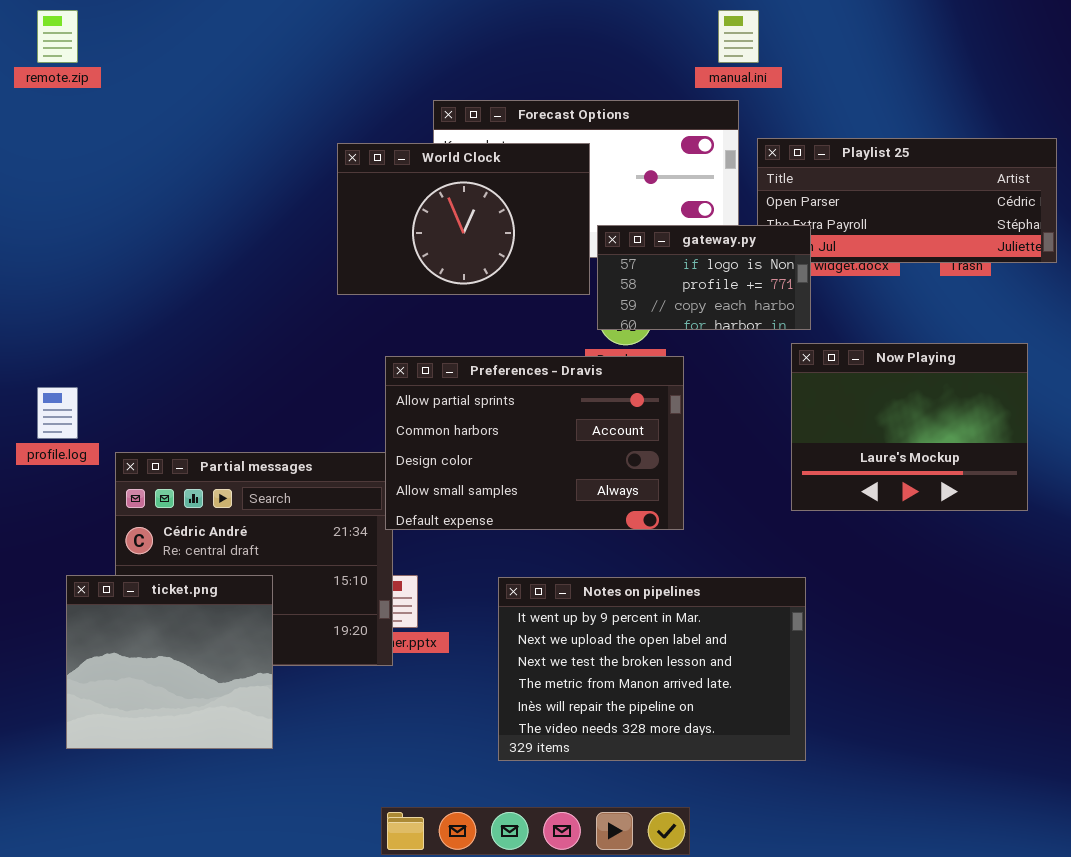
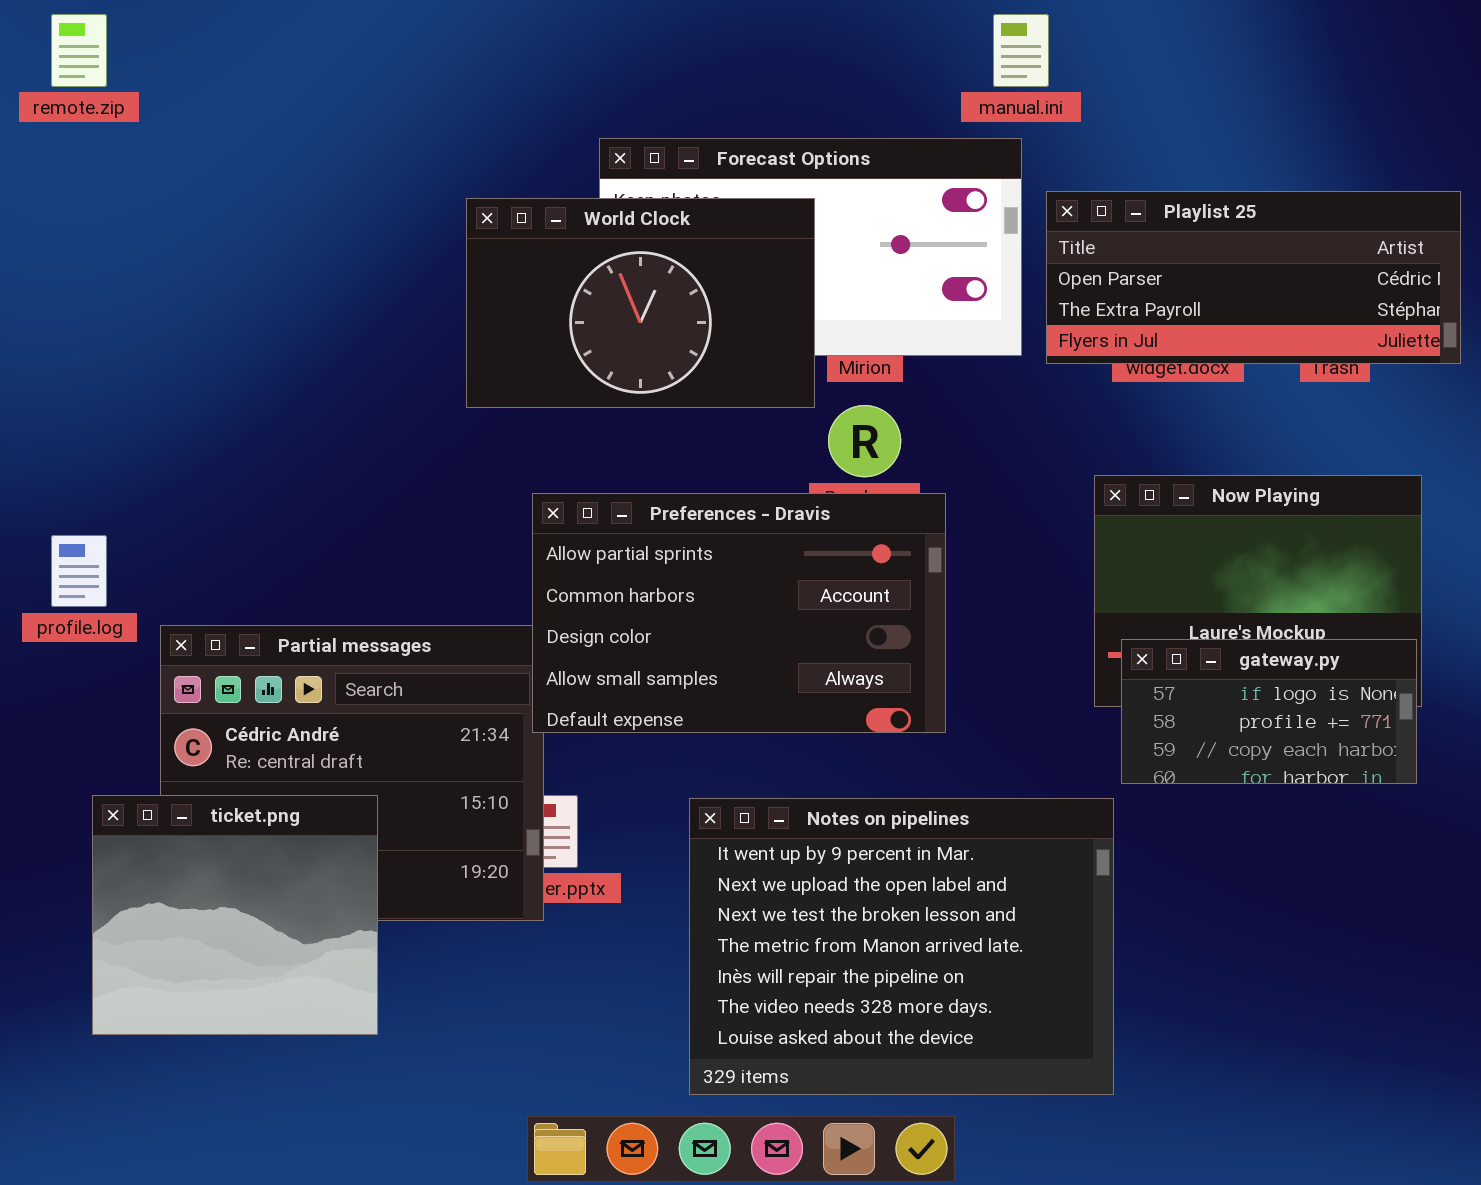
gateway.py: [597,225,811,330] -> [1121,639,1417,784], moved
Notes on pipelines: [498,577,806,761] -> [689,798,1114,1095], resized

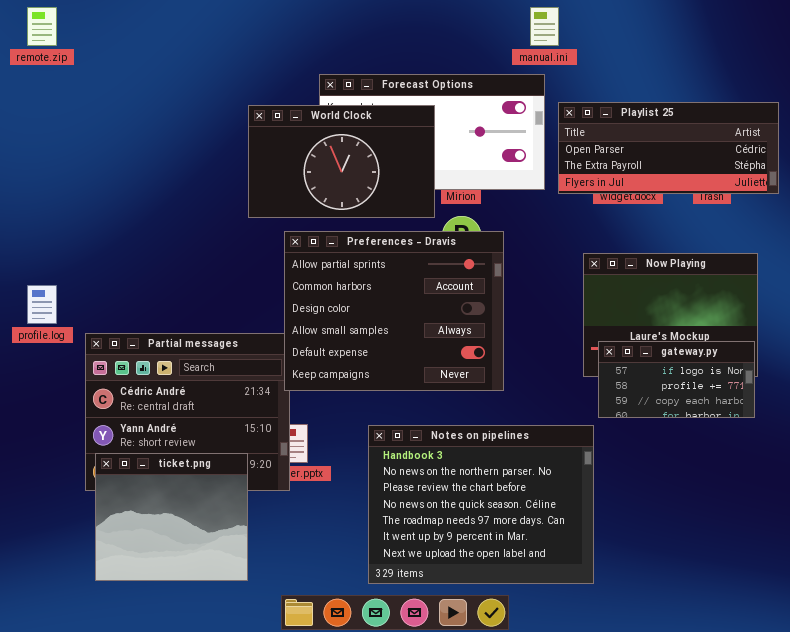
Preferences - Dravis: [532,493,946,733] -> [284,231,504,391], resized
ticket.png: [92,795,378,1035] -> [95,453,248,581], moved
Notes on pipelines: [689,798,1114,1095] -> [368,425,594,584], scrolled up 5 rows

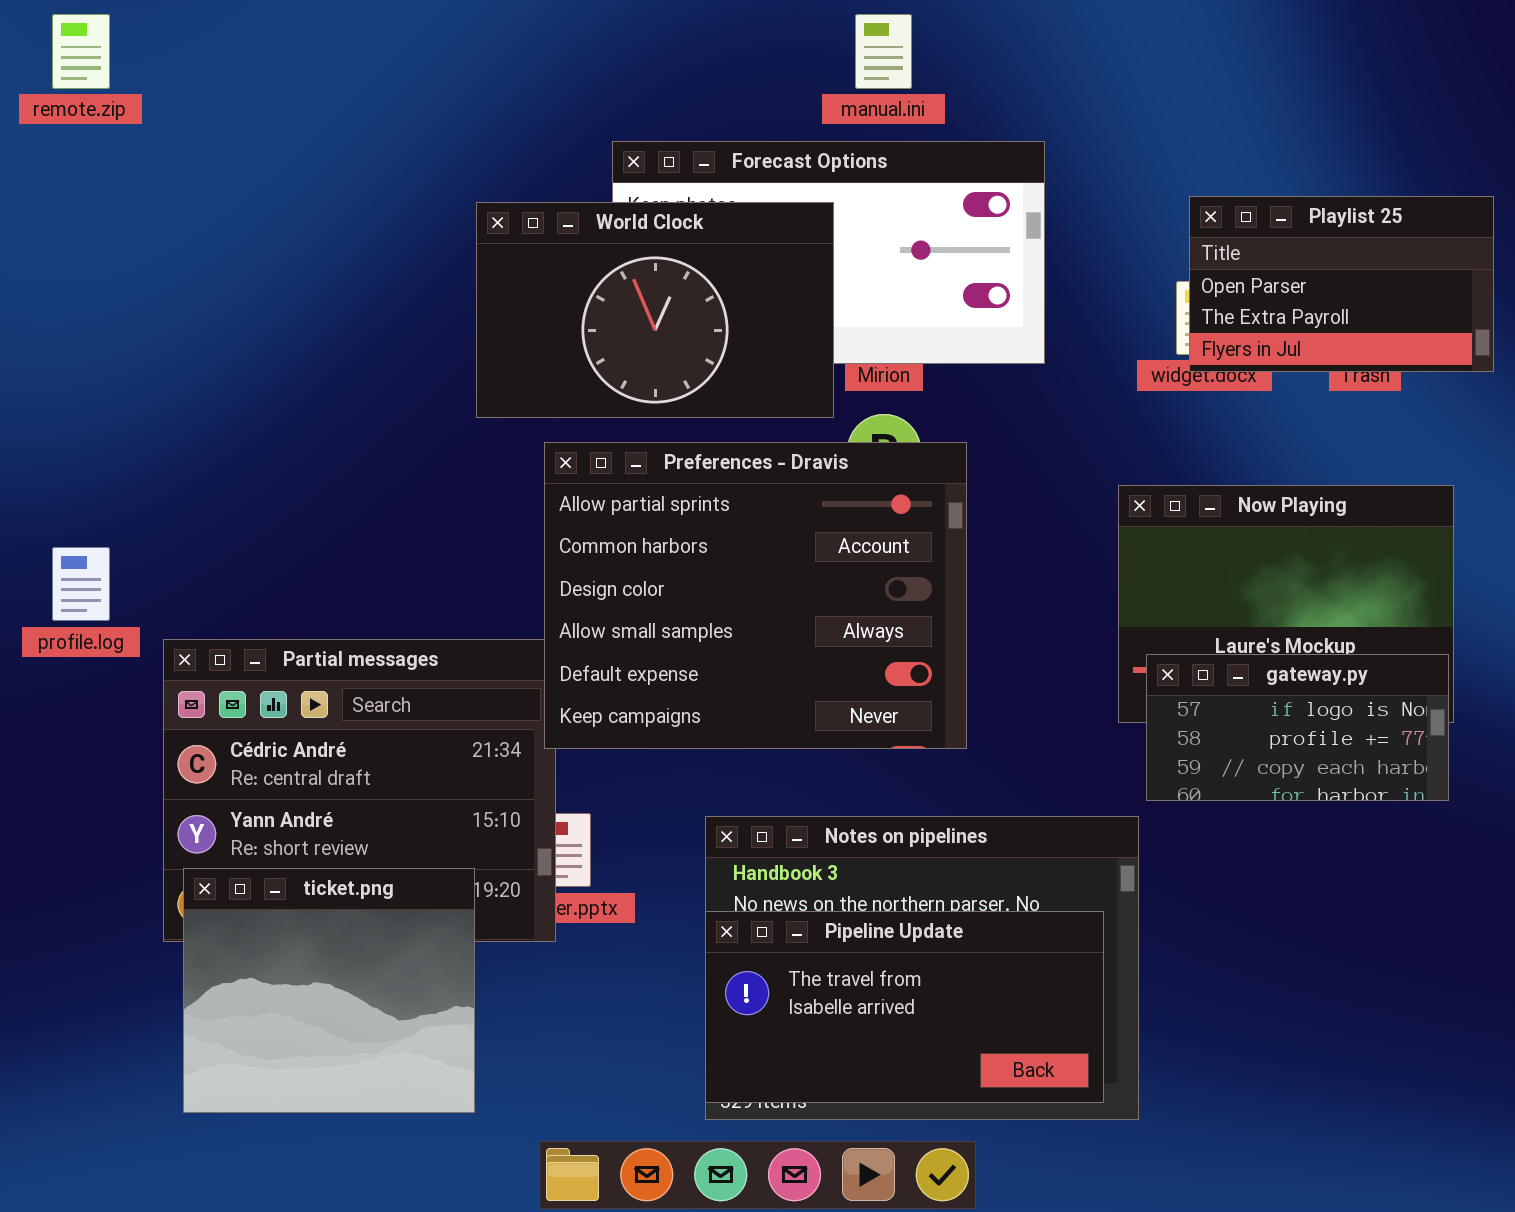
manual.ini: [530,7,559,46] -> [855,14,912,89], moved
Playlist 25: [558,102,779,194] -> [1189,196,1494,372], resized
Pipeline Update: none -> [705,911,1104,1103], opened

